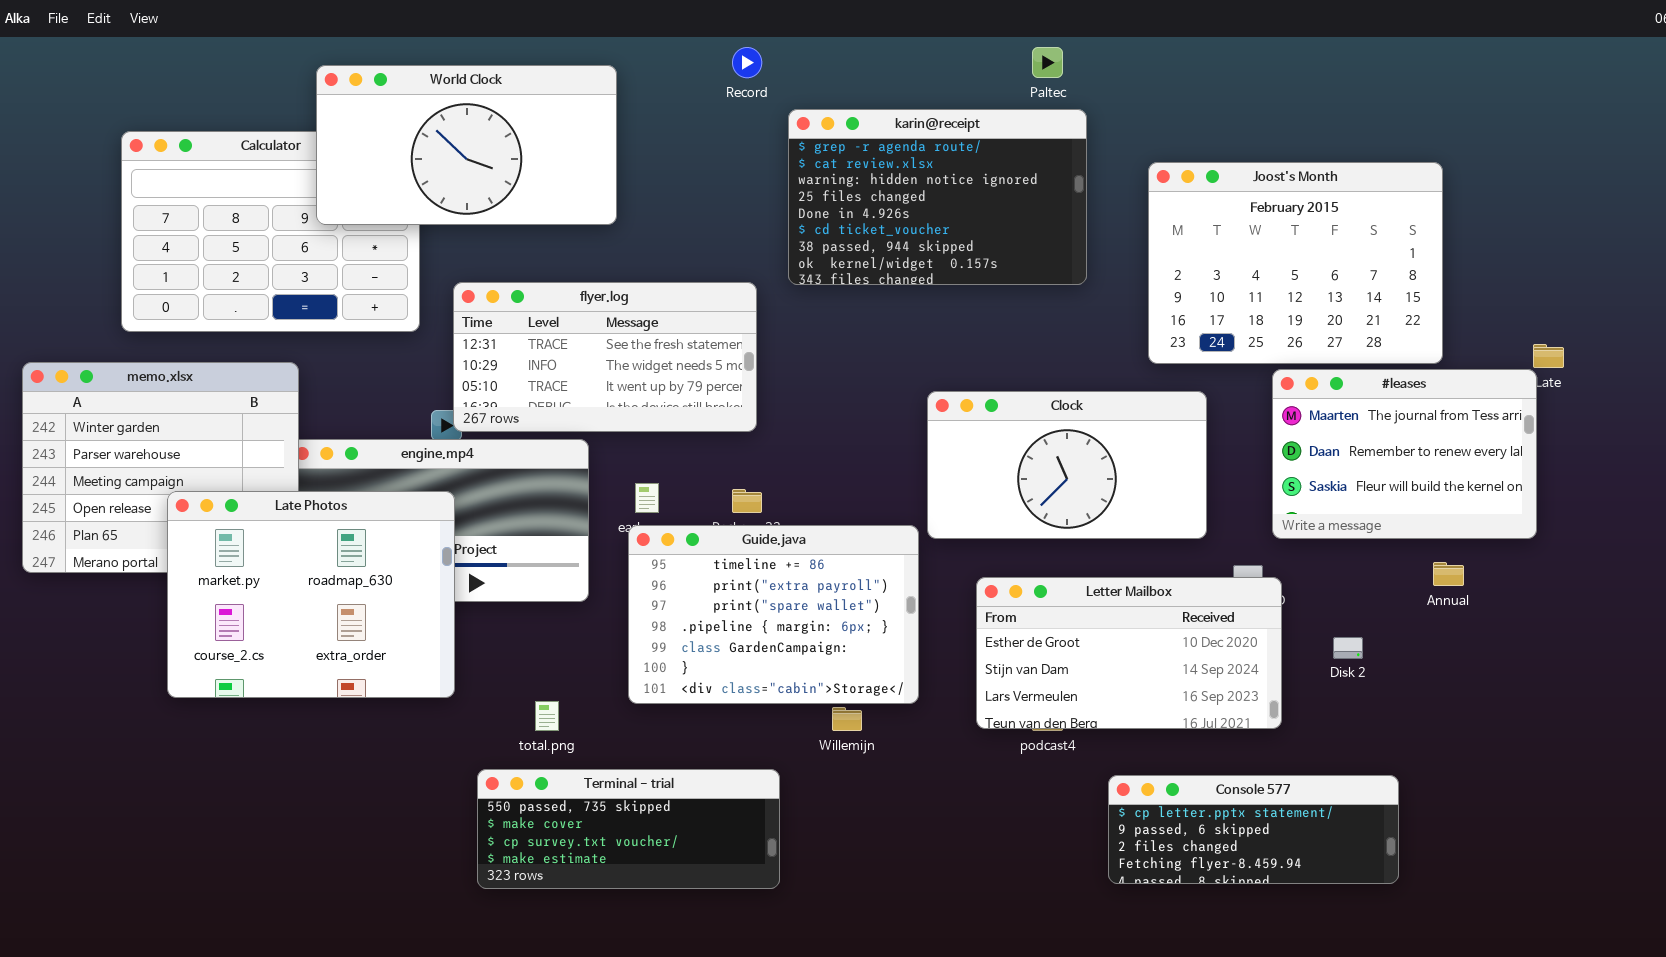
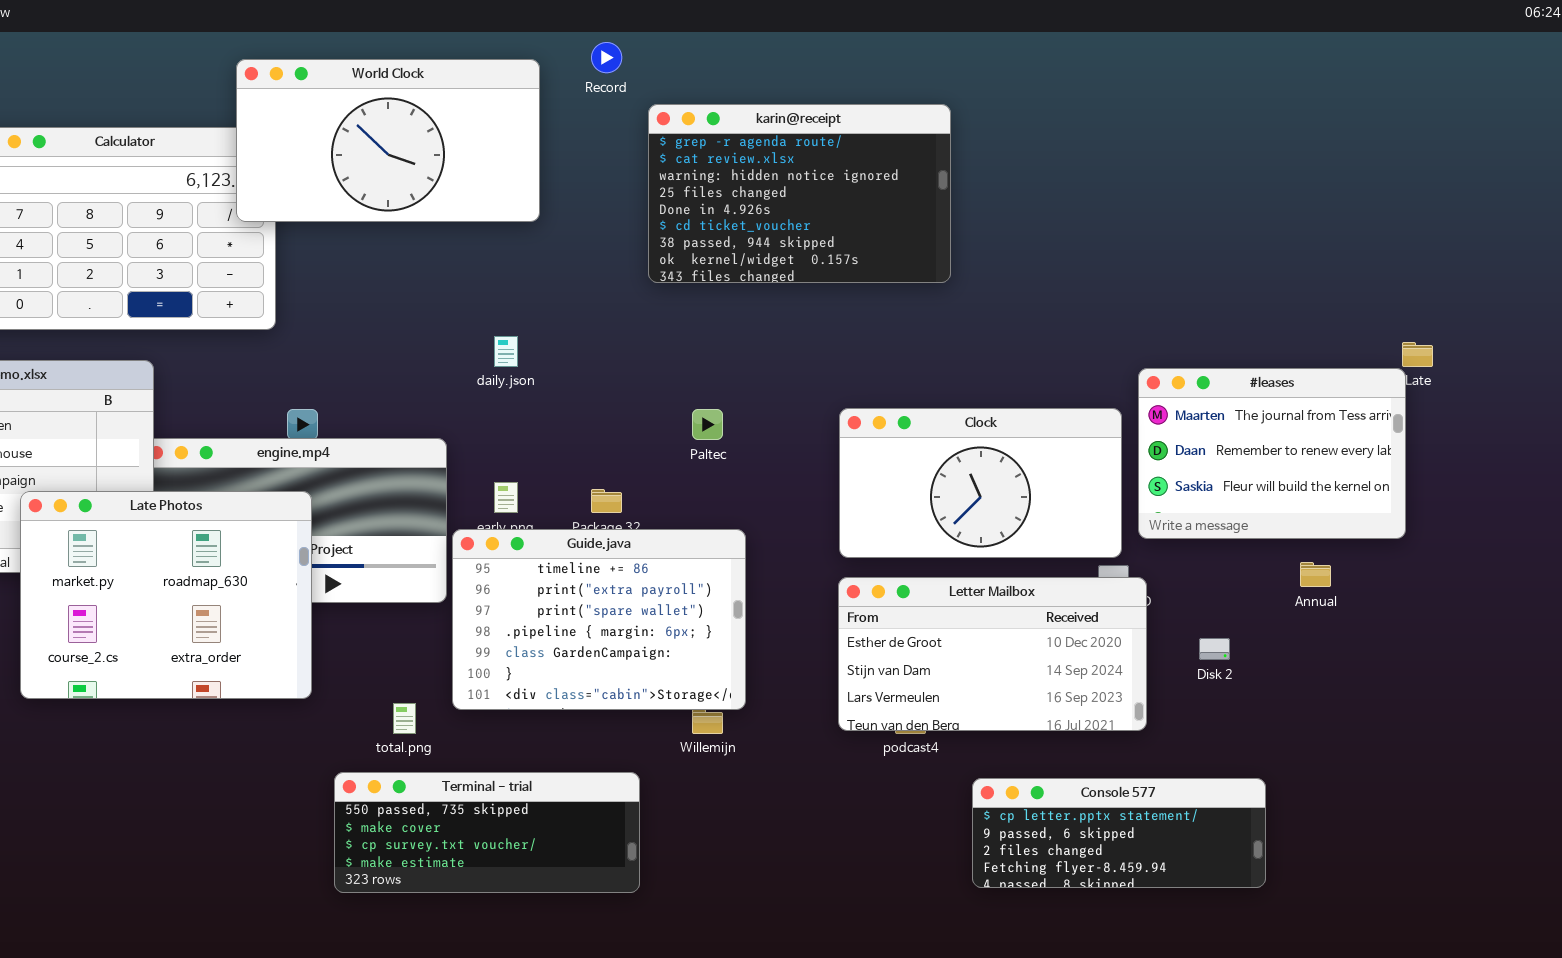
Paltec: [1032,47,1063,78] -> [692,409,723,440], moved
World Clock: [316,65,617,225] -> [236,59,540,222], moved
Joost's Month: [1148,162,1443,364] -> none, closed
flyer.log: [453,282,757,432] -> none, closed
Clock: [927,391,1207,539] -> [839,408,1122,558], moved
Guide.java: [628,525,919,704] -> [452,529,746,710], moved

